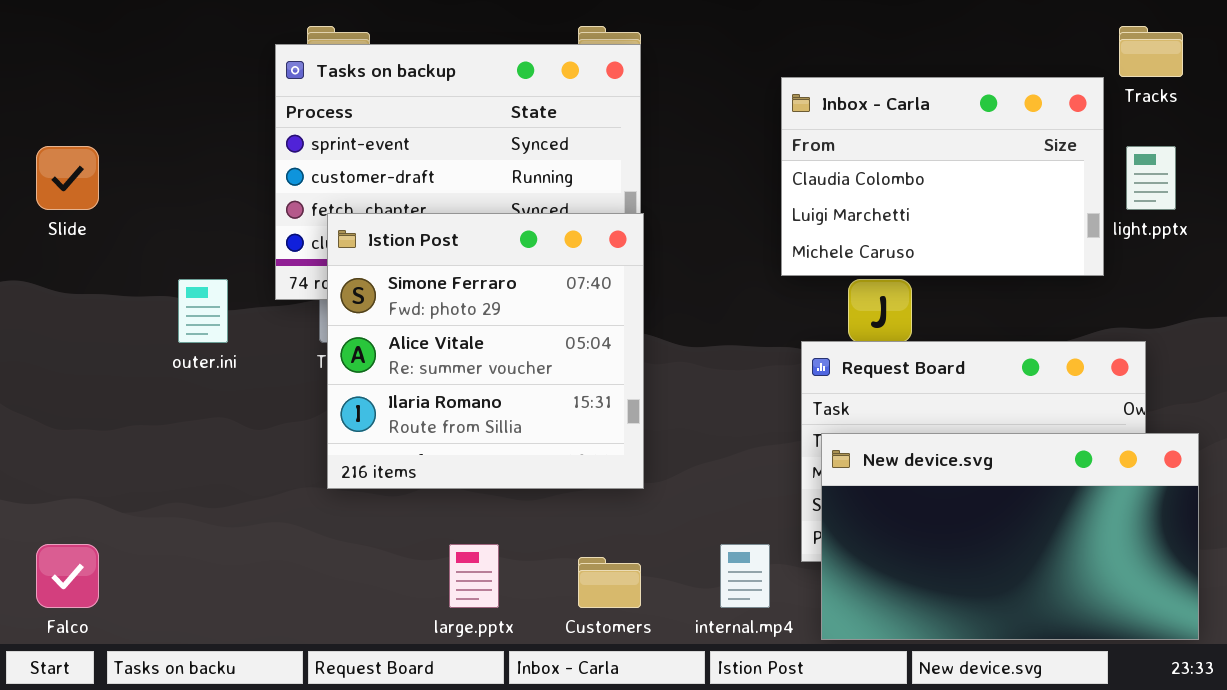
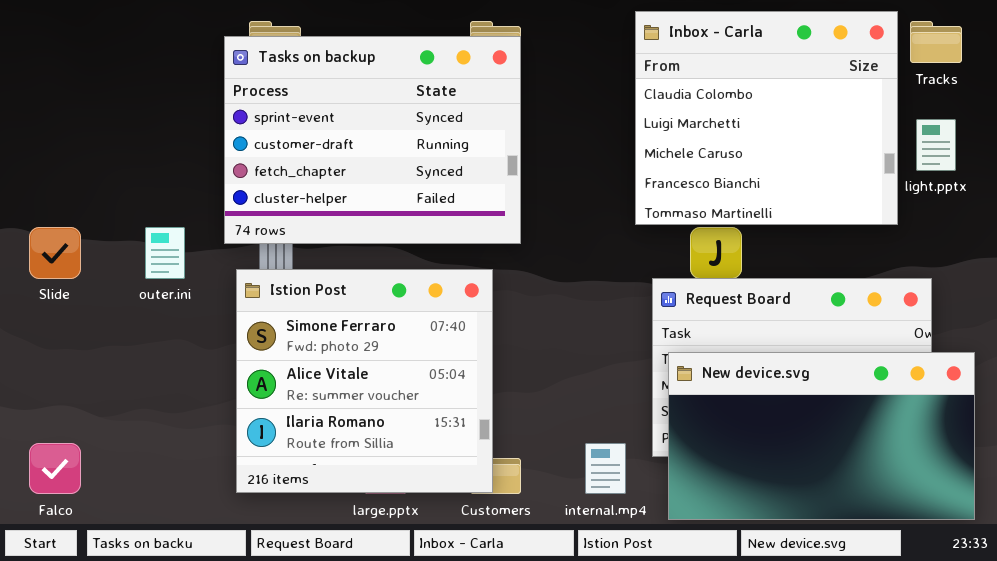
Inbox - Carla: [781,77,1104,276] -> [635,11,898,225], resized
Slide: [36,146,99,210] -> [29,227,81,279], moved
Istion Post: [327,213,644,489] -> [236,269,493,493], moved

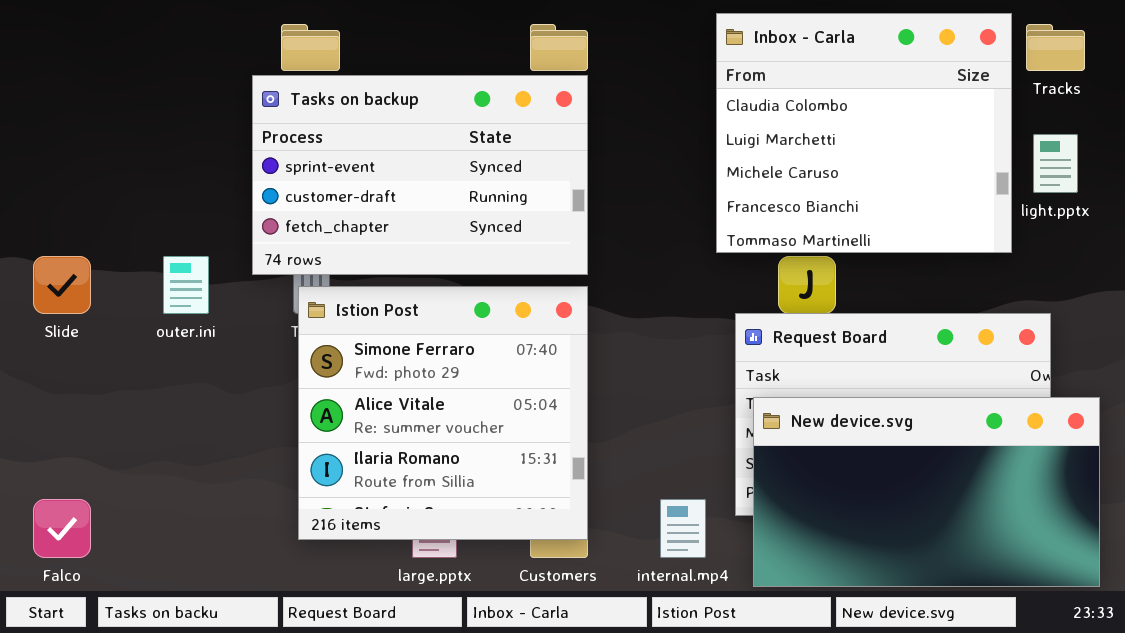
Tasks on backup: [224,36,521,244] -> [252,75,588,275], resized
Istion Post: [236,269,493,493] -> [298,286,588,540], moved

